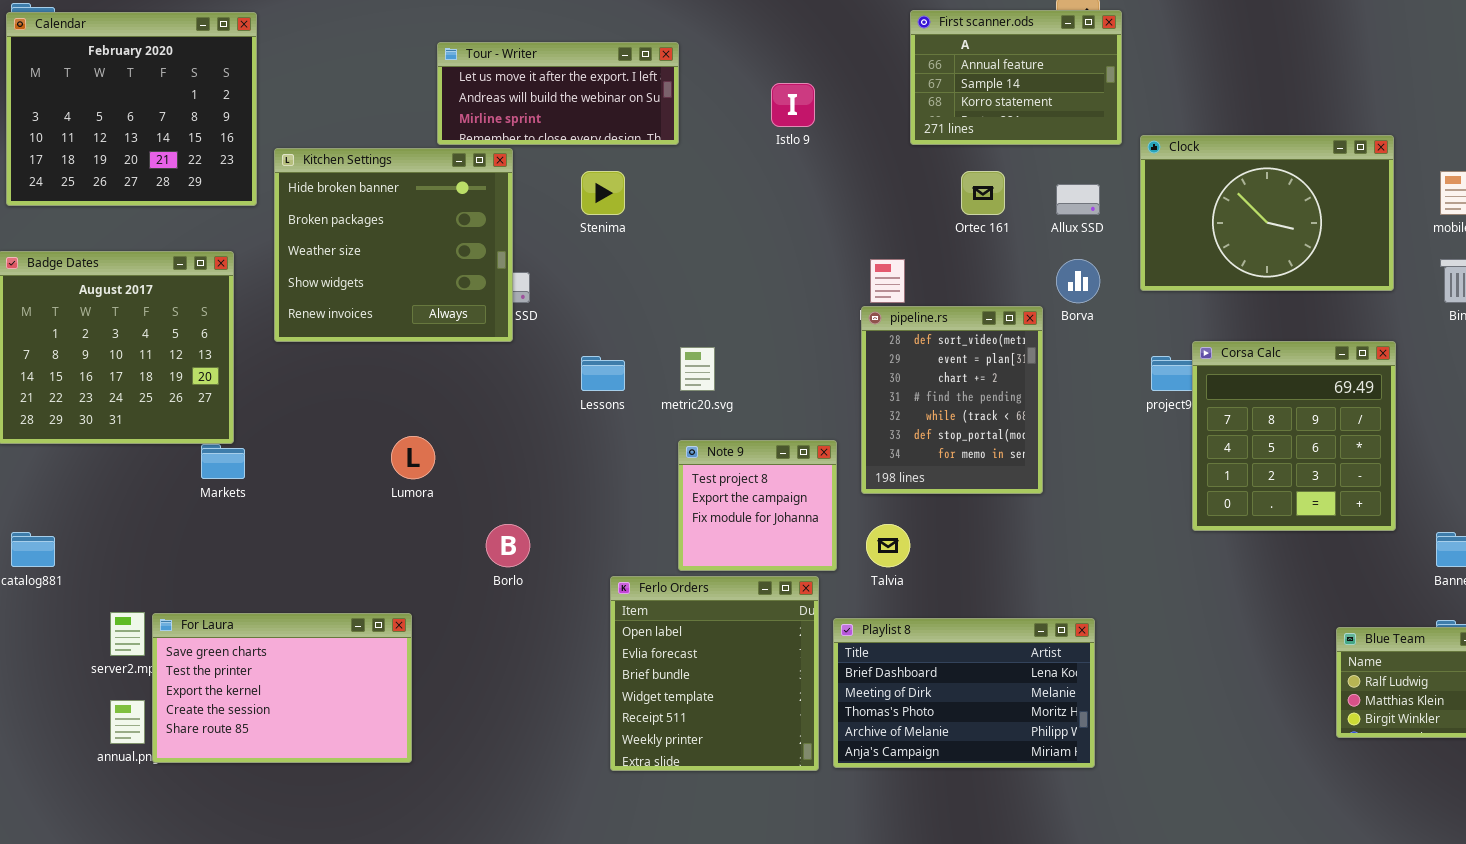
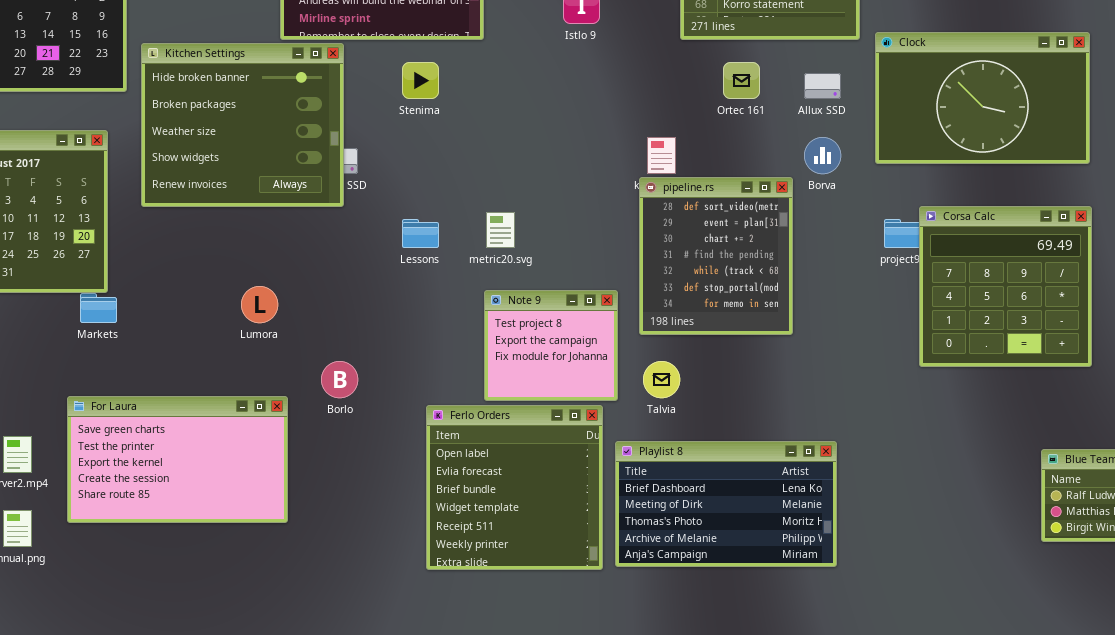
For Laura: [152,613,412,763] -> [67,396,288,523], moved

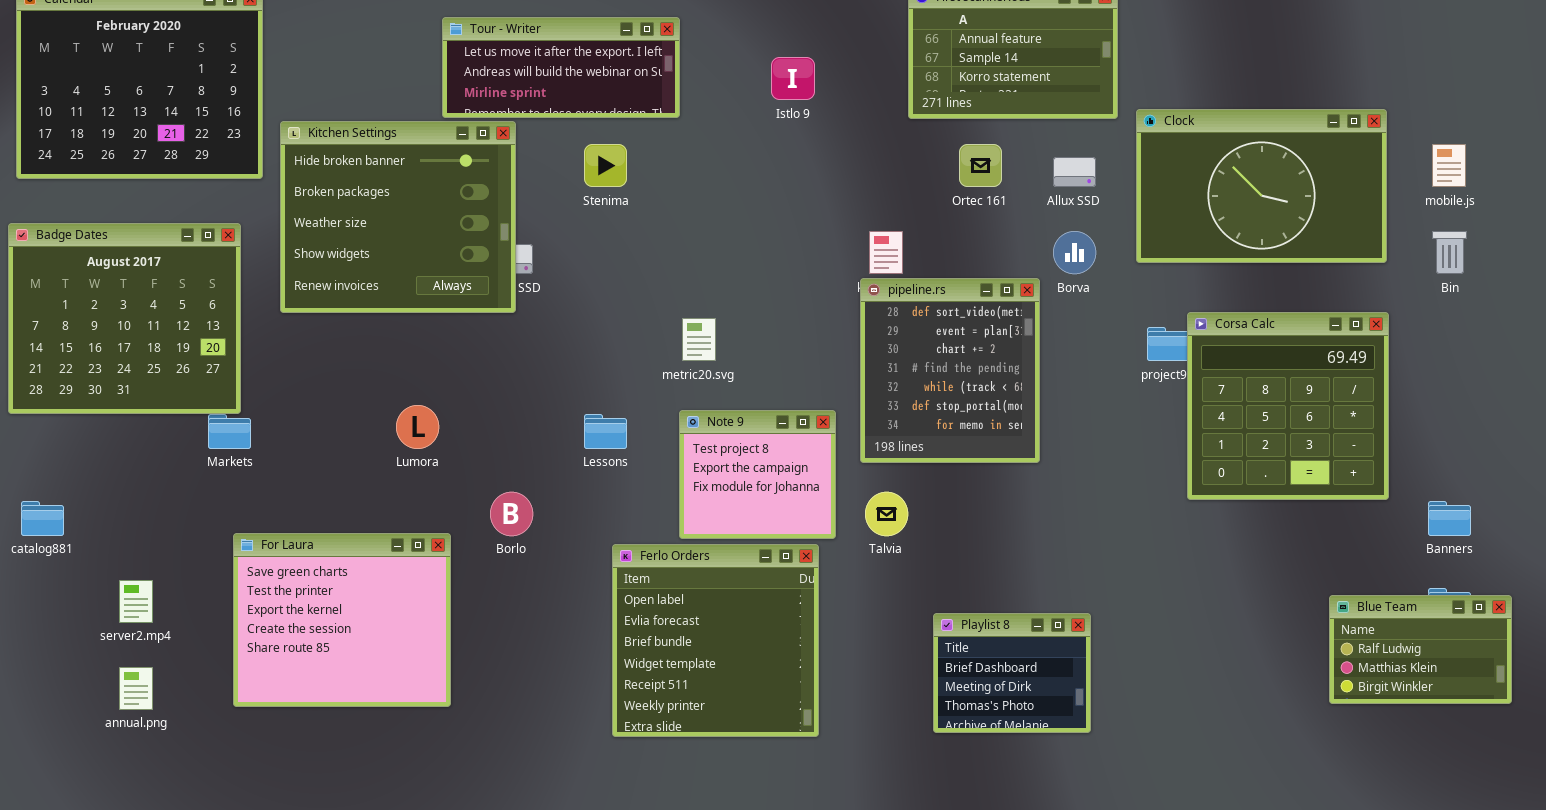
Lessons: [402,219,439,248] -> [584,414,627,449], moved
For Laura: [67,396,288,523] -> [233,533,451,707], resized
Playlist 8: [615,441,837,567] -> [933,613,1091,733], resized

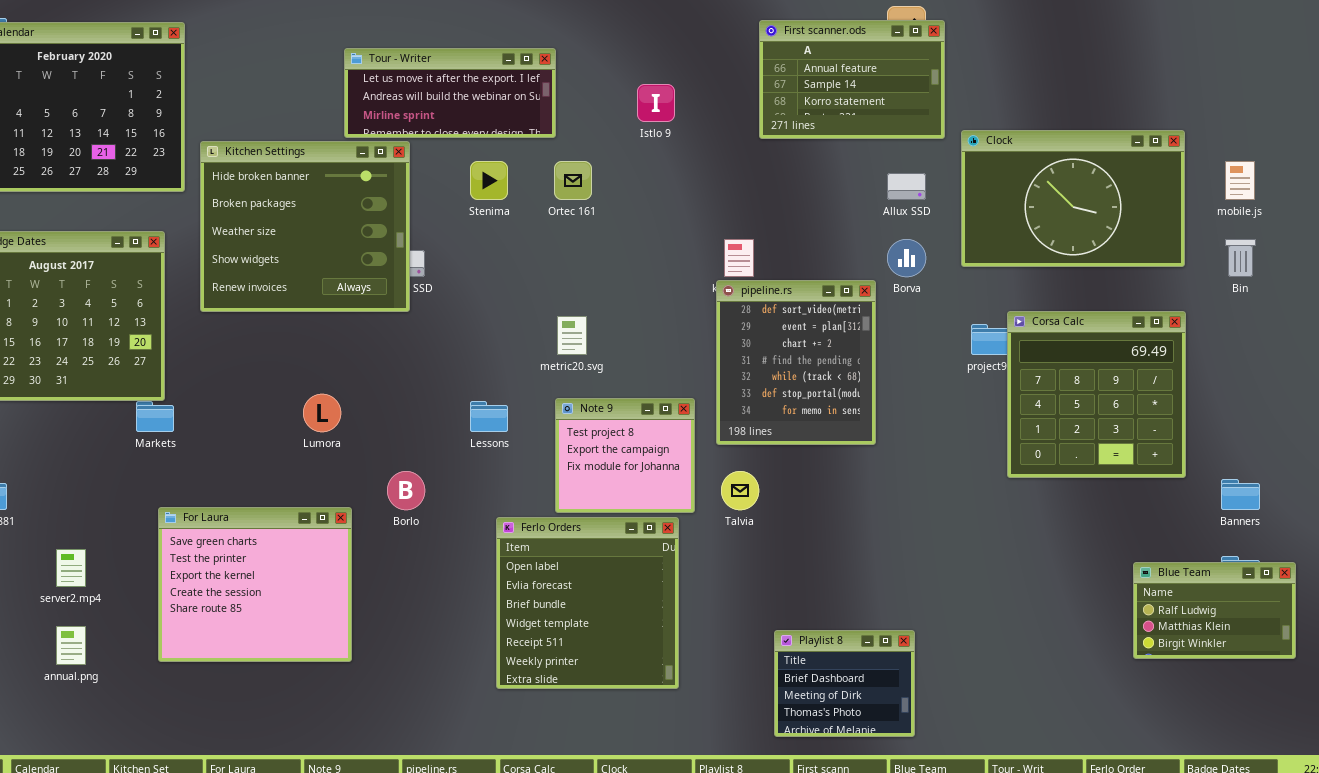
Ortec 161: [959,144,1002,187] -> [554,161,592,200], moved
Playlist 8: [933,613,1091,733] -> [774,630,915,737], moved

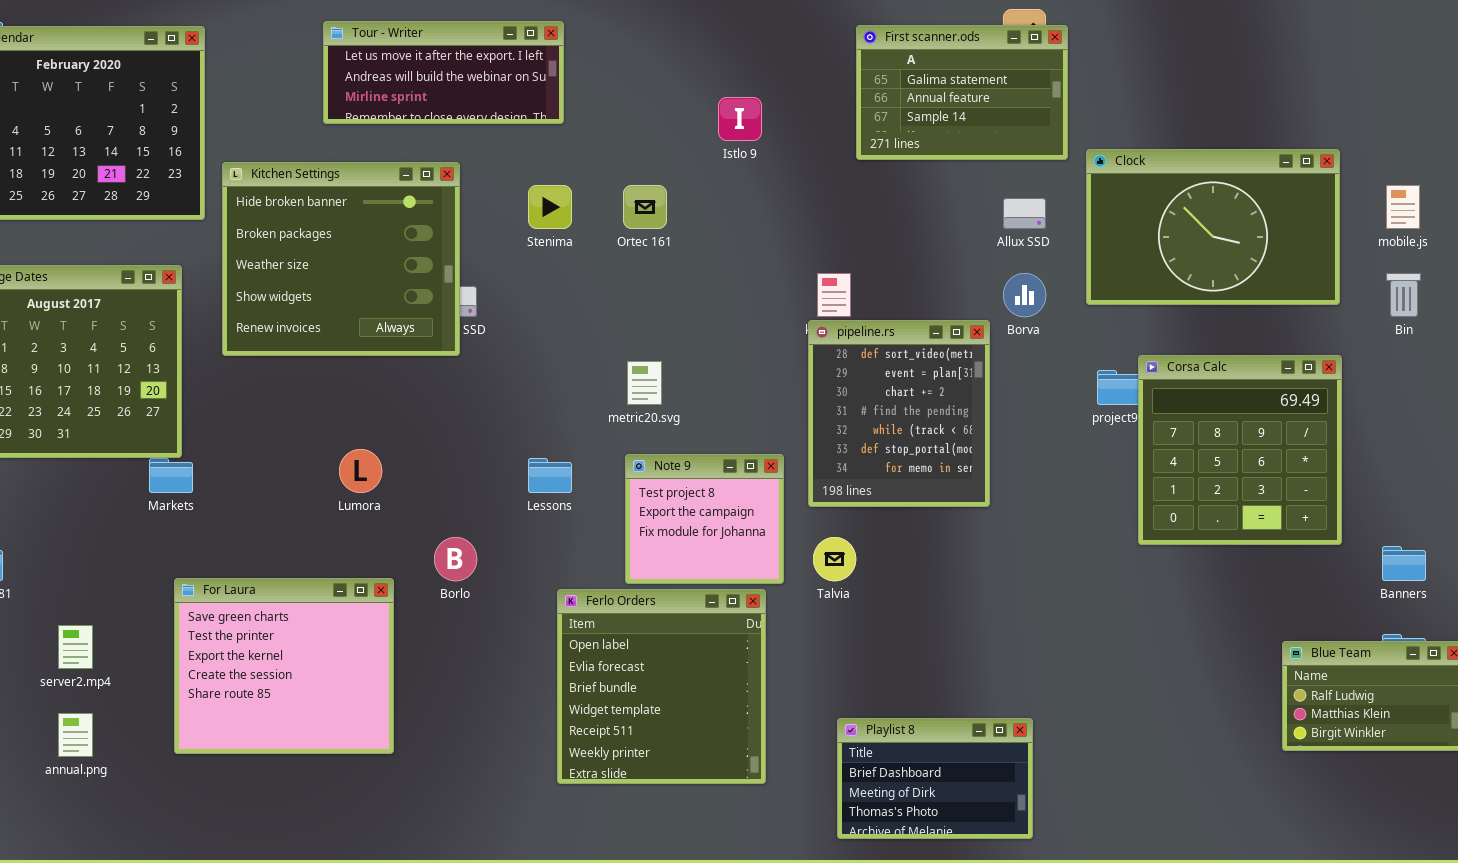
First scanner.ods: [759,20,945,139] -> [856,25,1068,160], scrolled up 1 row
Tour - Writer: [344,48,556,138] -> [323,21,564,124], moved
Playlist 8: [774,630,915,737] -> [837,718,1033,839], resized

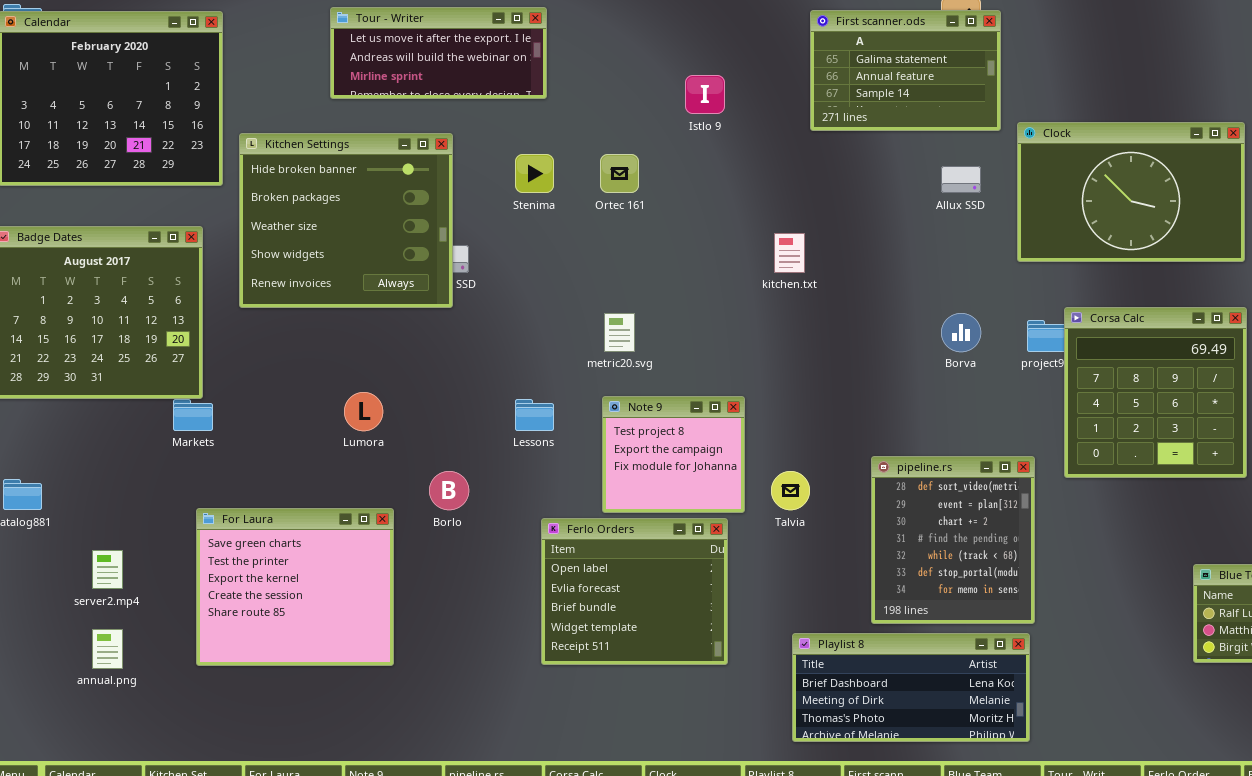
Borva: [1003,273,1046,317] -> [941,313,981,352], moved
pipeline.rs: [808,320,990,507] -> [871,456,1035,624], moved
Ferlo Orders: [557,589,766,784] -> [541,518,728,665], resized
Playlist 8: [837,718,1033,839] -> [792,633,1030,742], resized

